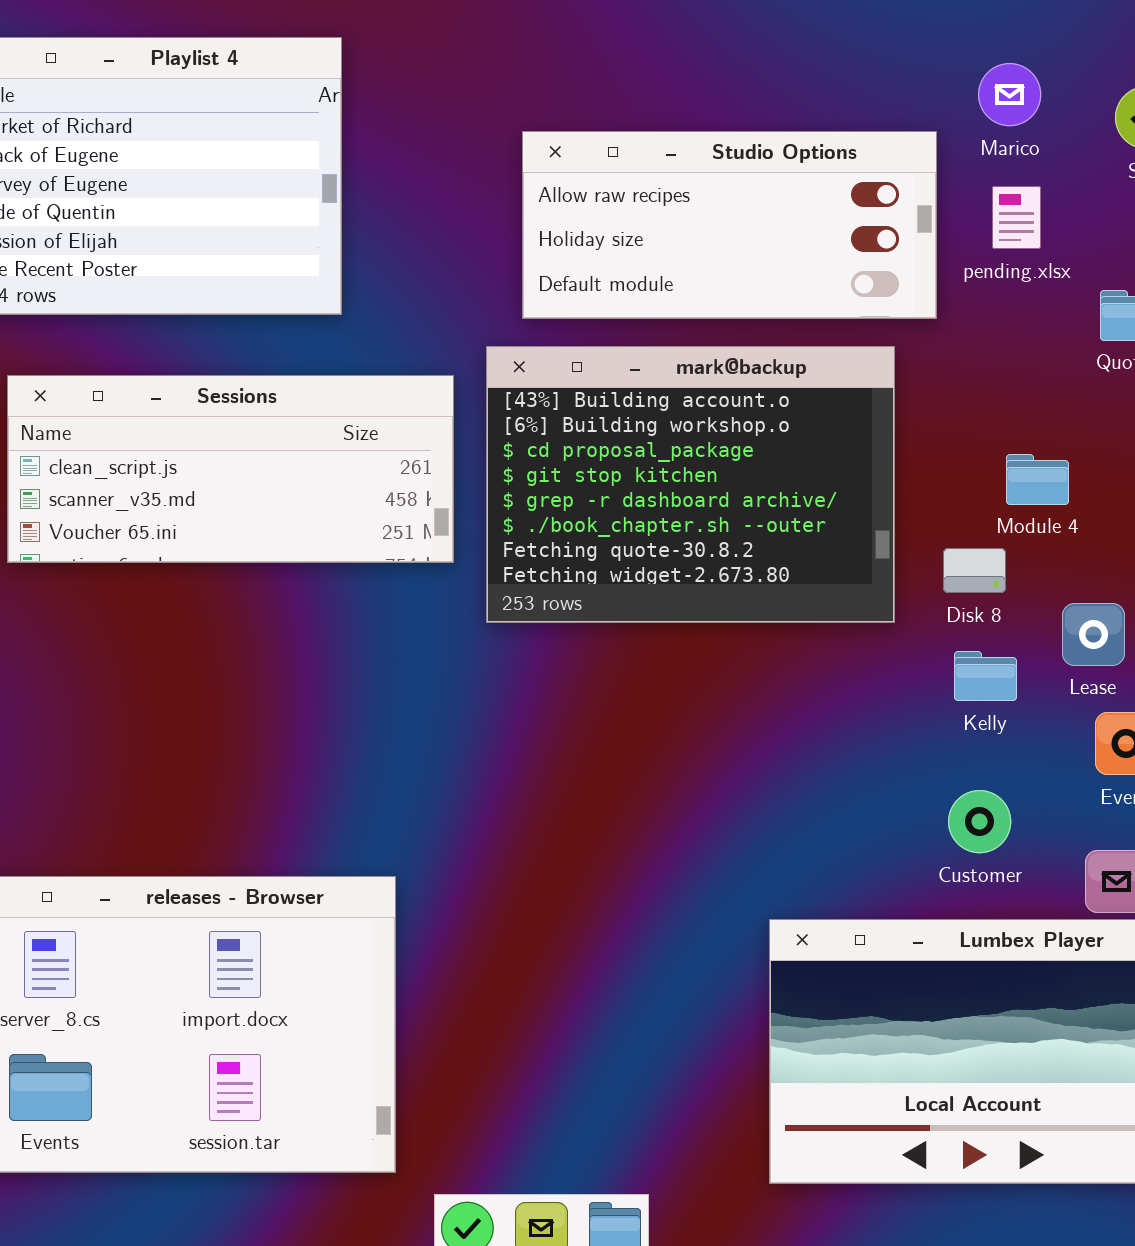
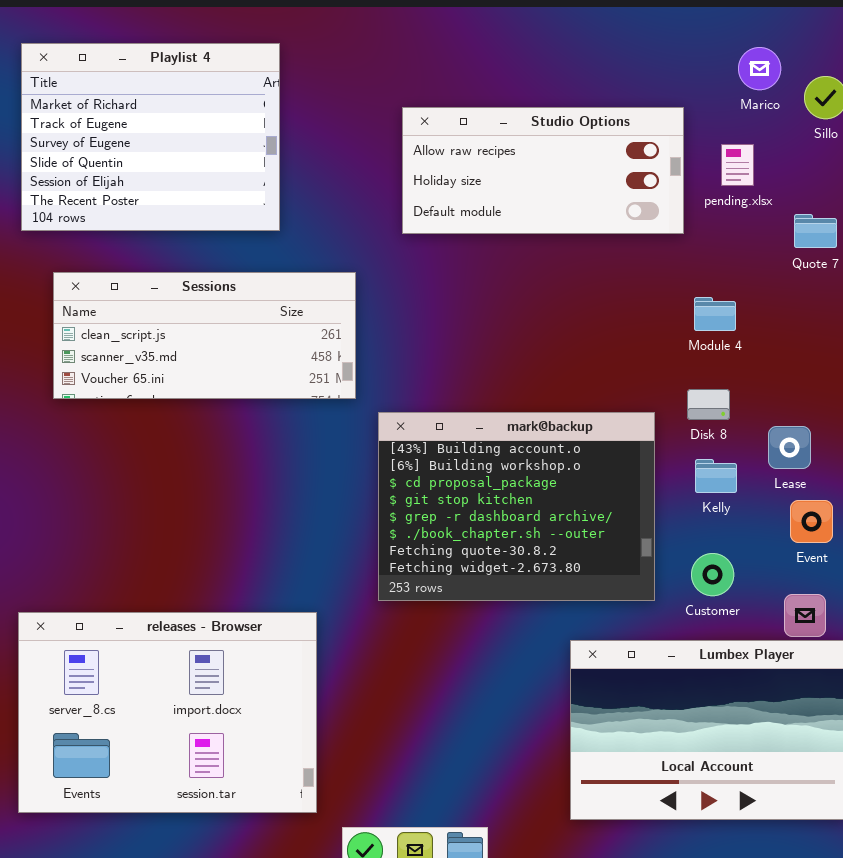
Marico: [978,63,1041,126] -> [738,47,781,90], moved
mark@backup: [486,346,895,623] -> [378,412,655,601], moved
Module 4: [1006,454,1069,505] -> [694,297,736,331], moved

